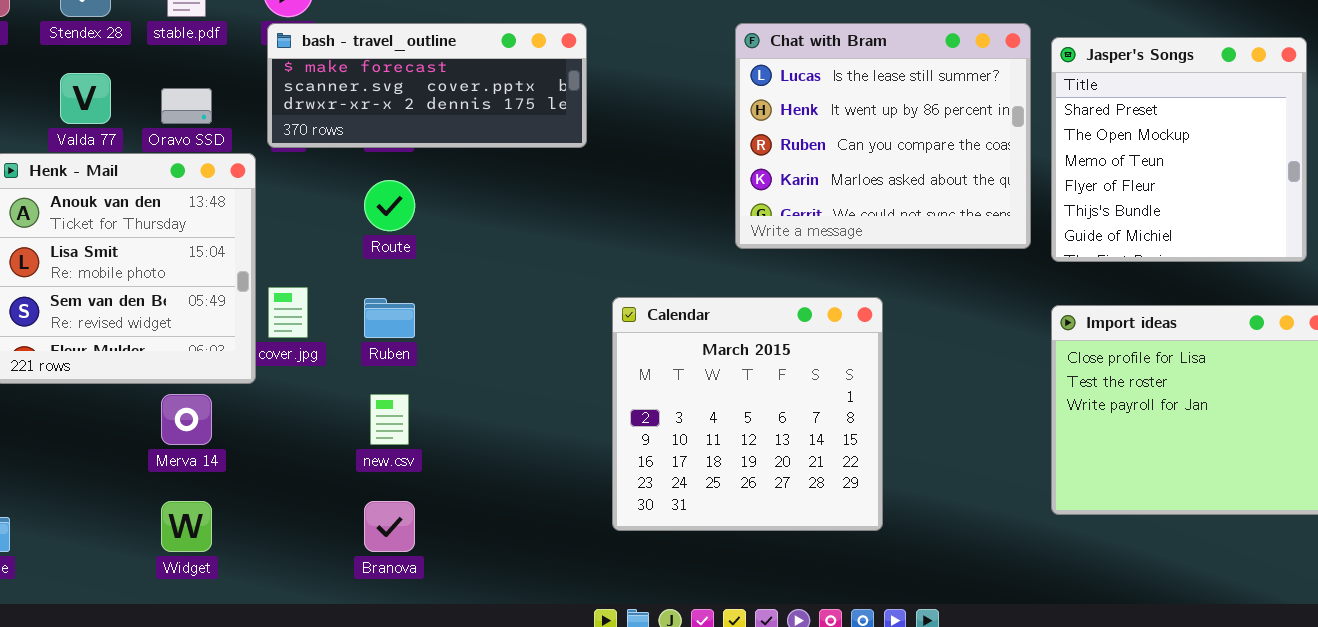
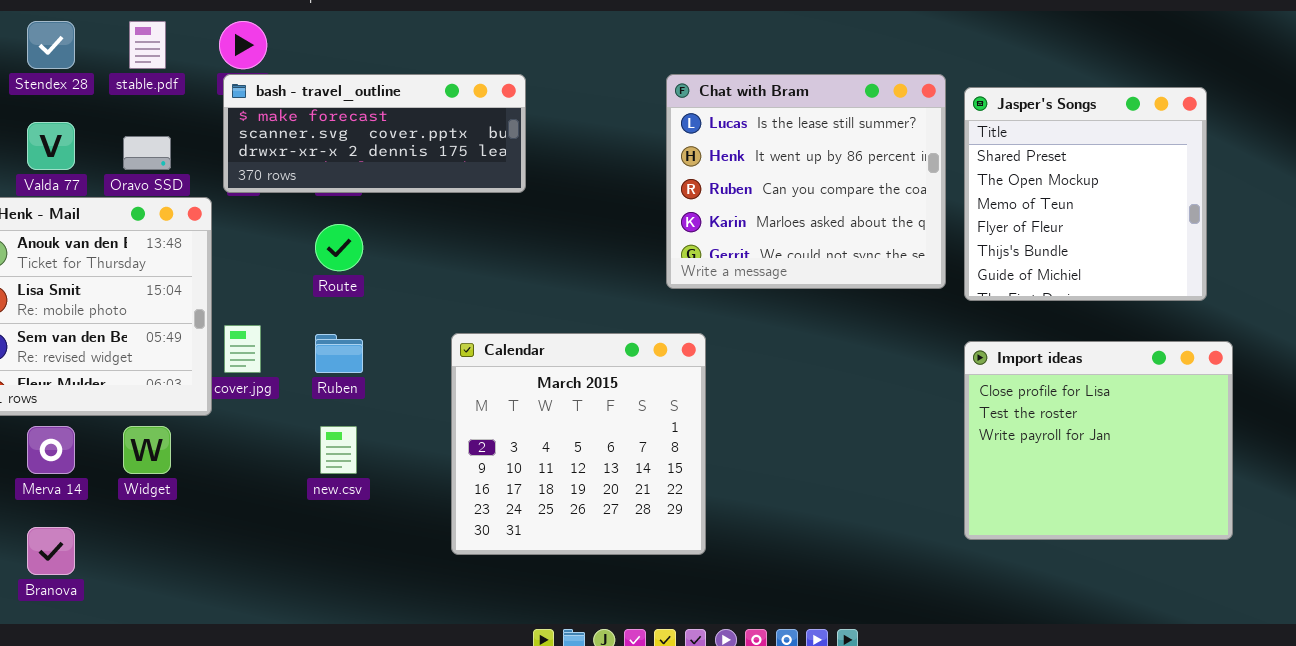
Calendar: [612,297,883,531] -> [451,333,706,555], moved
Merva 14: [161,394,212,445] -> [27,426,75,474], moved
Widget: [161,501,212,552] -> [123,426,171,474], moved
Branova: [364,501,415,552] -> [27,527,75,575], moved

